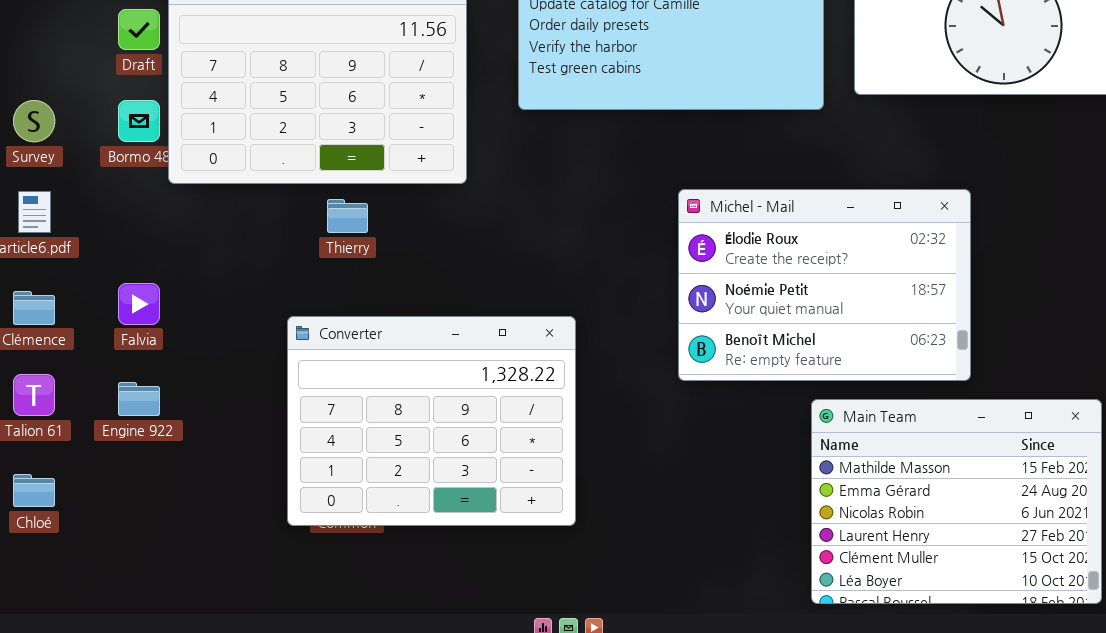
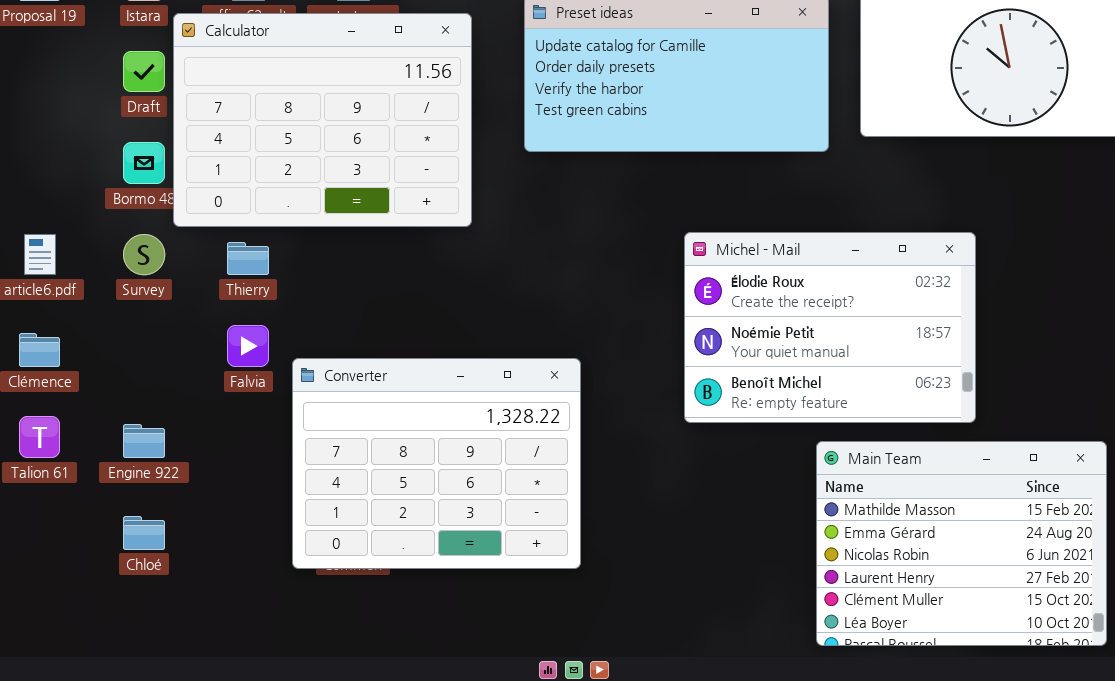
Survey: [13,100,55,142] -> [123,234,165,275], moved
Thierry: [327,199,368,233] -> [227,242,269,275], moved
Falvia: [118,283,160,325] -> [227,325,269,367], moved
Chloé: [13,474,55,507] -> [123,516,165,550], moved

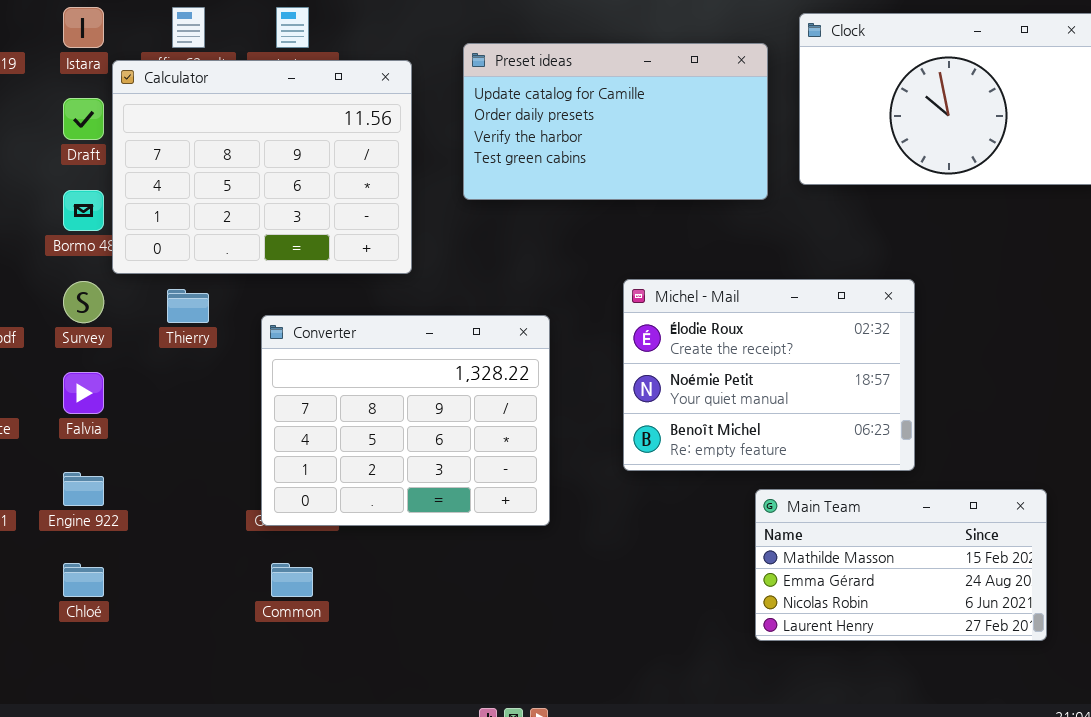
Falvia: [227,325,269,367] -> [63,372,104,414], moved
Converter: [292,358,581,569] -> [261,315,550,526], moved
Main Team: [816,441,1107,646] -> [755,489,1047,641], resized

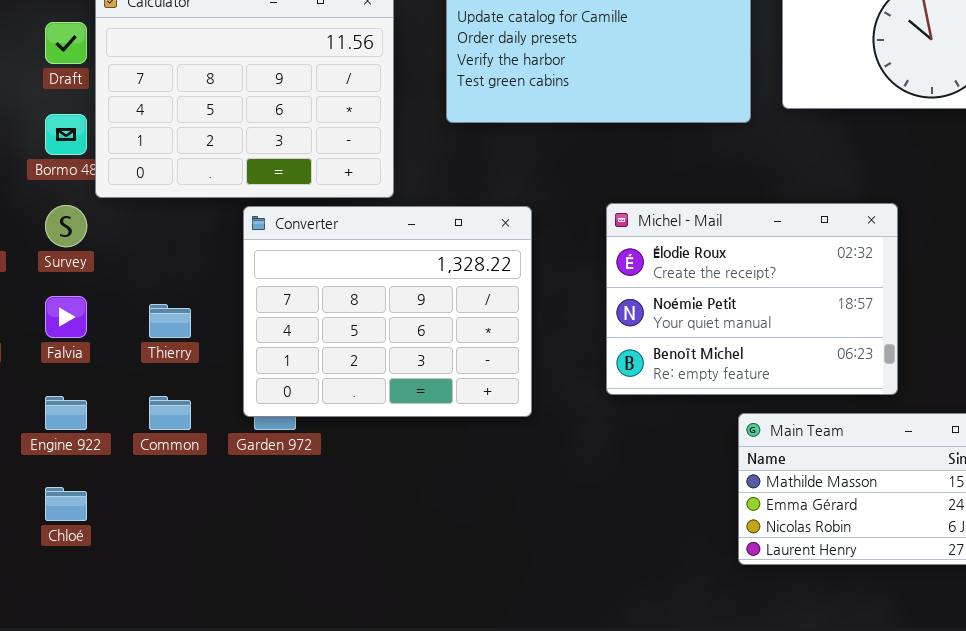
Thierry: [167,289,209,323] -> [149,304,191,338], moved
Converter: [261,315,550,526] -> [243,206,532,417], moved
Common: [271,563,313,597] -> [149,396,191,430], moved

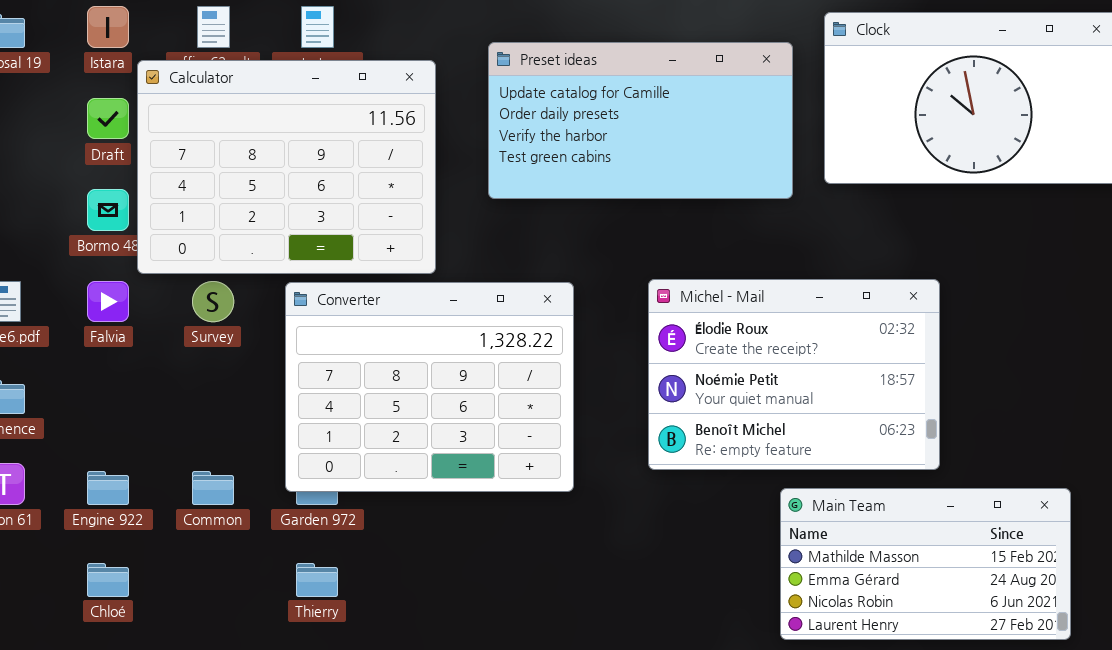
Survey: [45,205,87,247] -> [192,281,234,322], moved
Falvia: [45,296,87,338] -> [87,281,129,322], moved
Thierry: [149,304,191,338] -> [296,563,338,597], moved

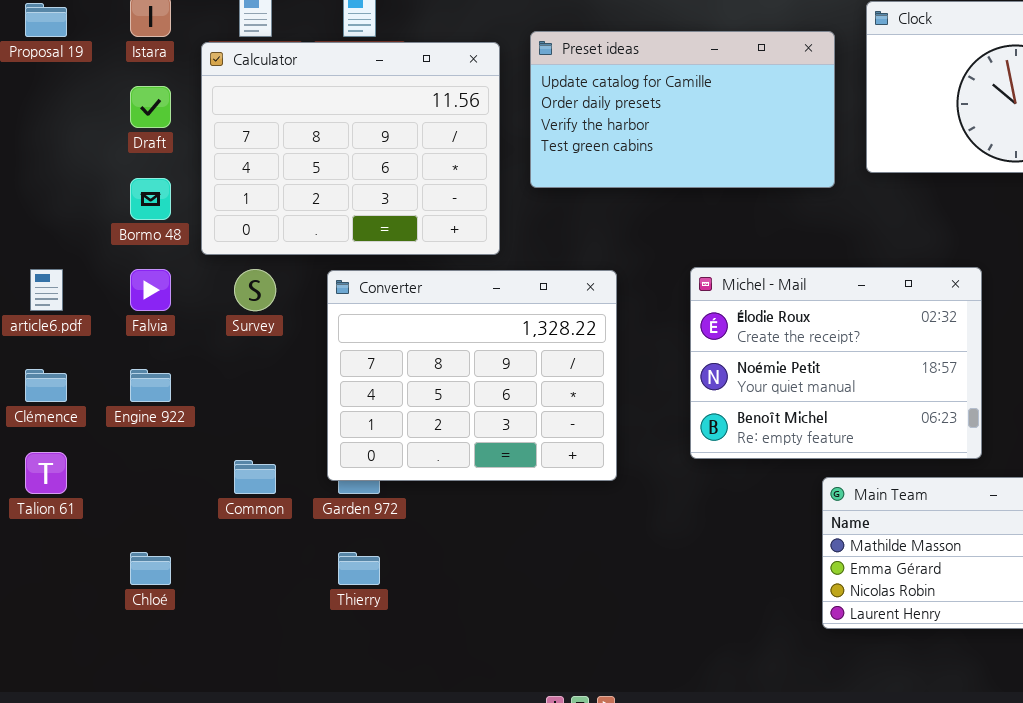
Calculator: [137,60,436,274] -> [201,42,500,255], moved
Engine 922: [87,471,129,505] -> [130,369,171,402], moved

